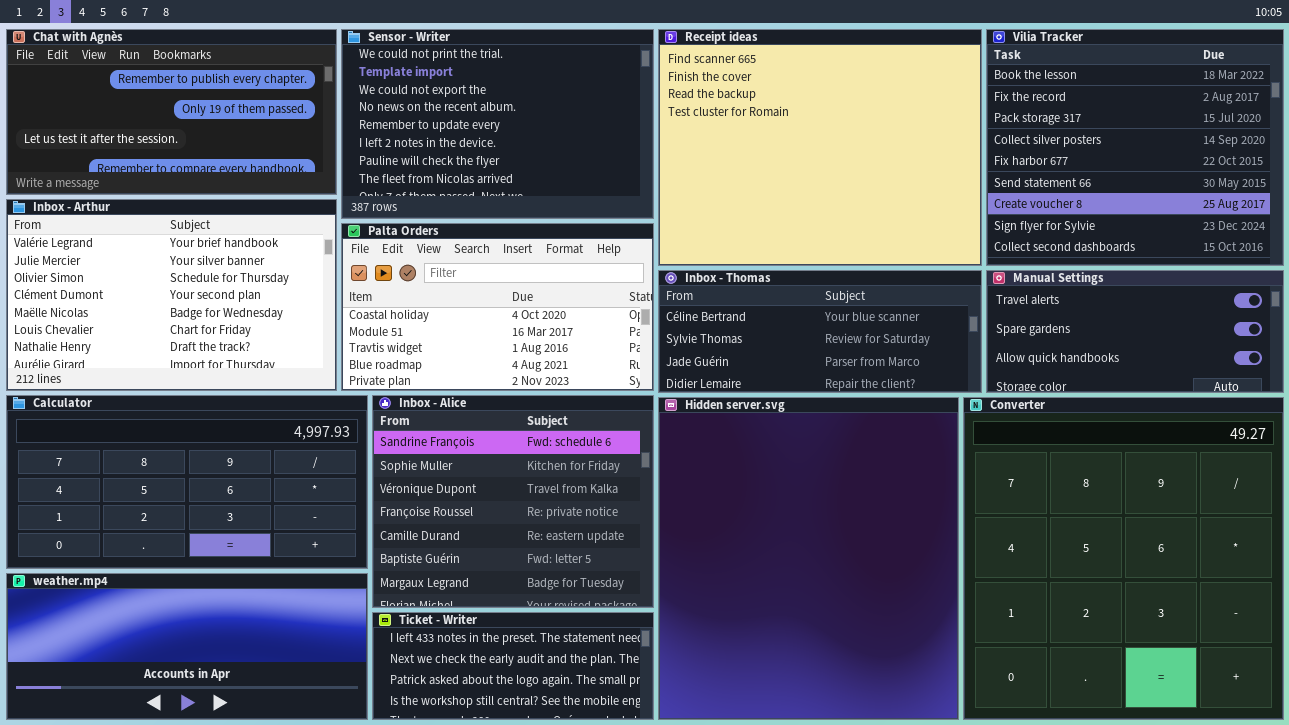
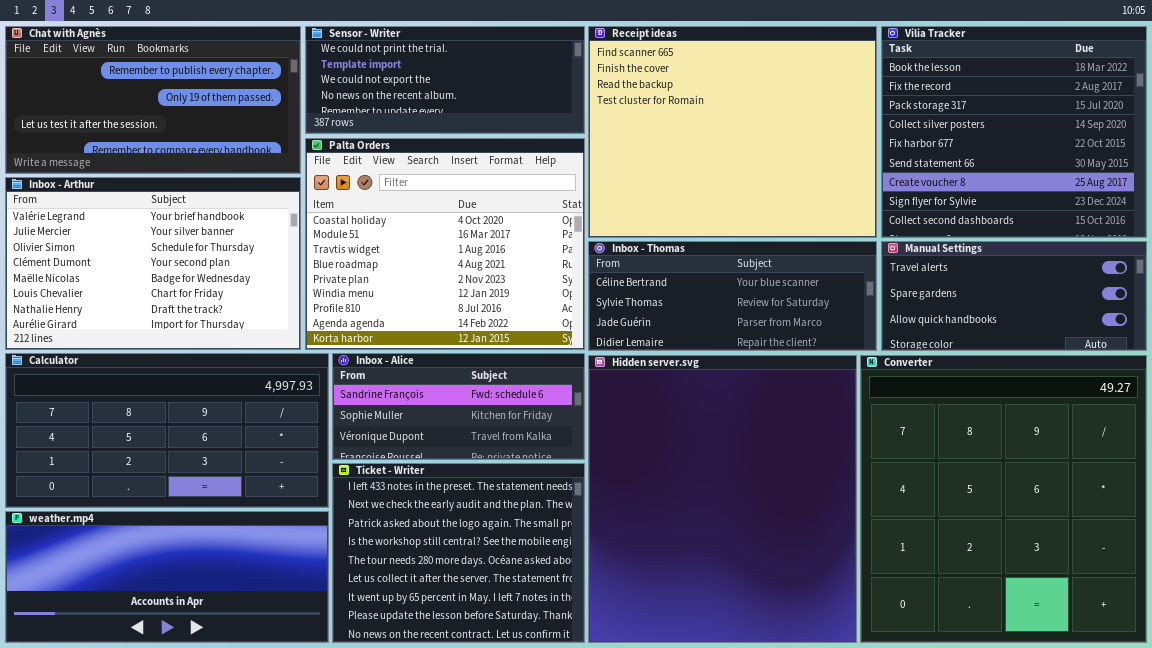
Sensor - Writer: [341,29,654,219] -> [305,26,585,134], resized
Palta Orders: [341,223,654,391] -> [305,138,585,350], resized
Inbox - Alice: [372,395,654,608] -> [332,353,585,460], resized
Ticket - Writer: [372,612,654,720] -> [332,463,585,643], resized

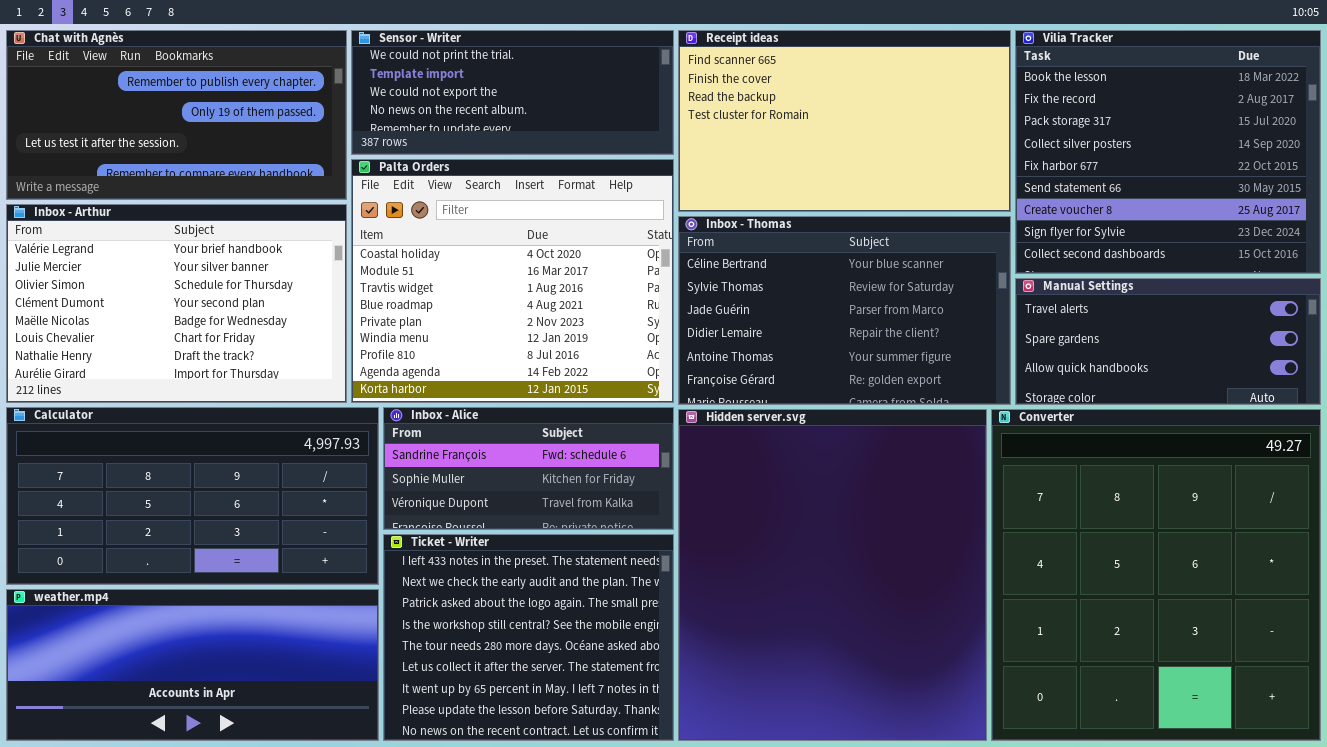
Receipt ideas: [588,26,877,238] -> [678,30,1011,212], resized
Inbox - Thomas: [588,241,877,351] -> [678,216,1011,405], resized

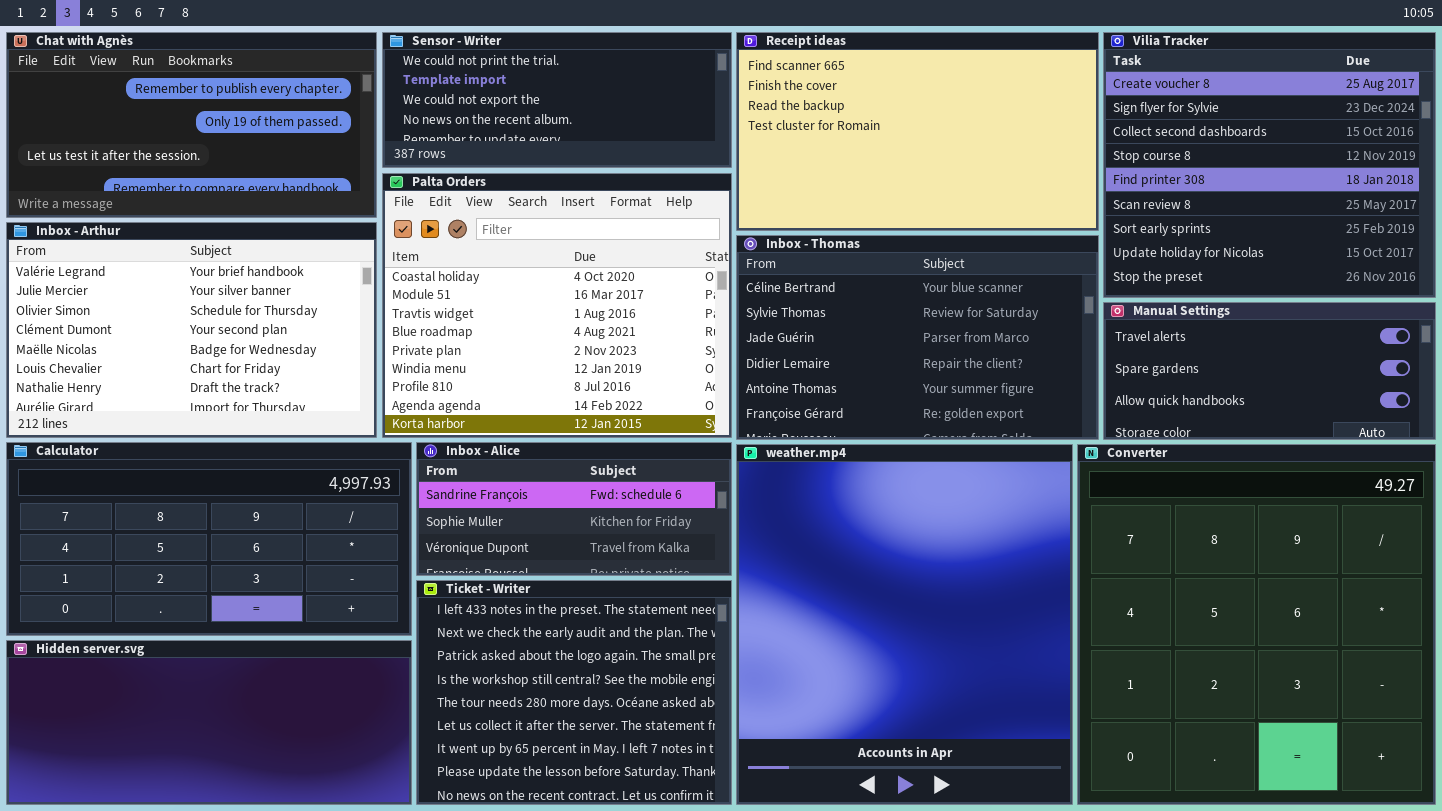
Vilia Tracker: [1015,30,1321,274] -> [1103,32,1436,298], scrolled down 6 rows
Hidden server.svg: [678,409,987,741] -> [6,640,412,805], moved, resized
weather.mp4: [6,589,379,741] -> [736,444,1073,805], moved, resized

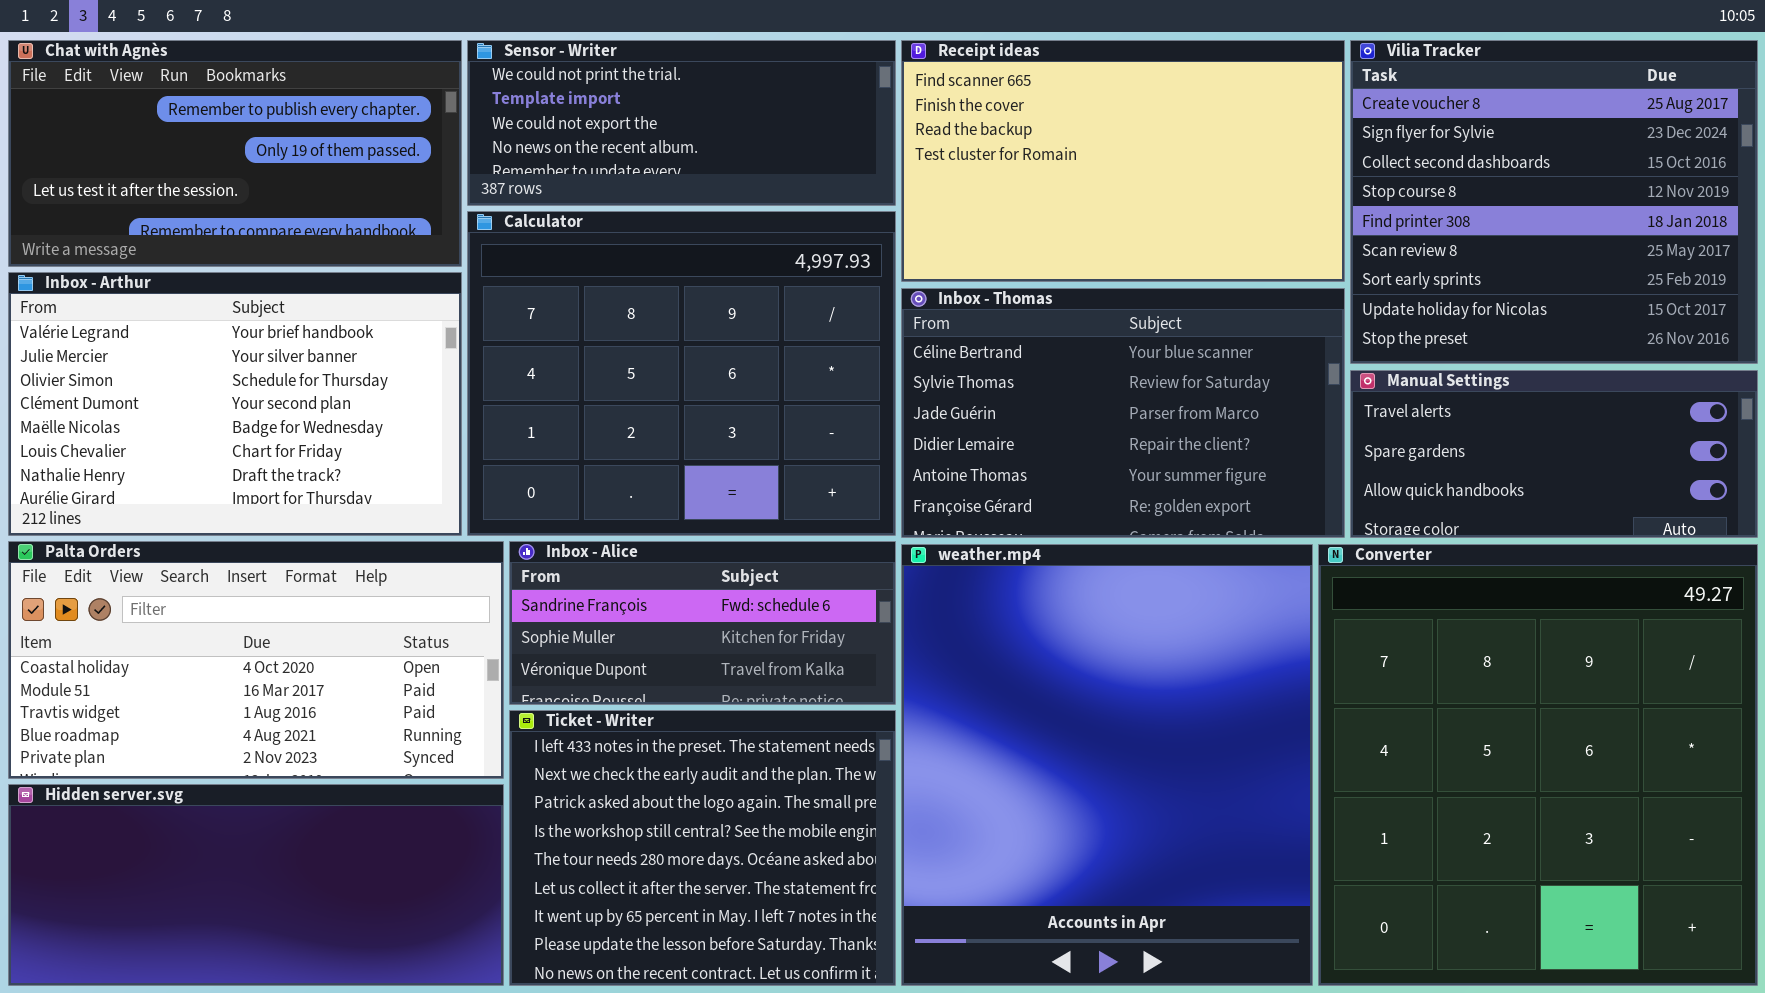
Palta Orders: [382,173,732,438] -> [8,541,504,779], moved, resized
Calculator: [6,442,412,636] -> [467,211,896,536], moved, resized

